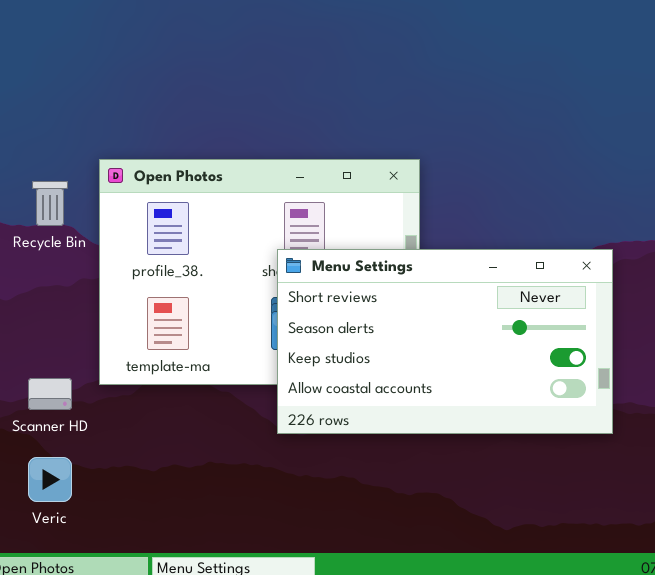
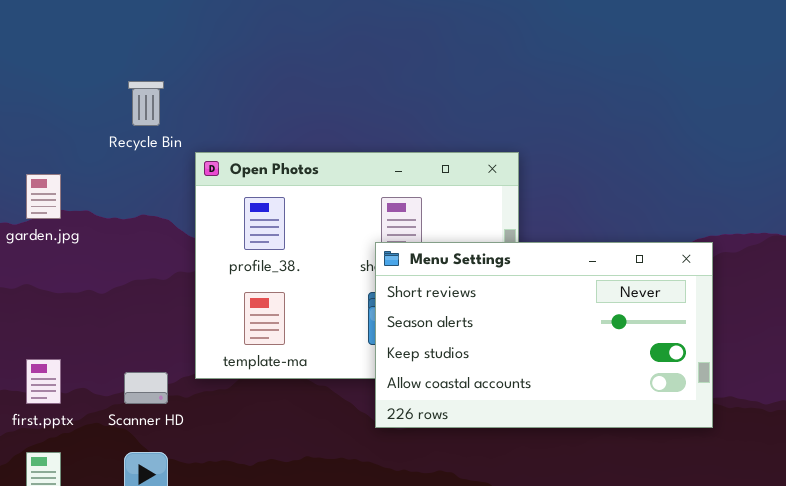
Recycle Bin: [32,181,68,226] -> [128,81,164,126], moved

